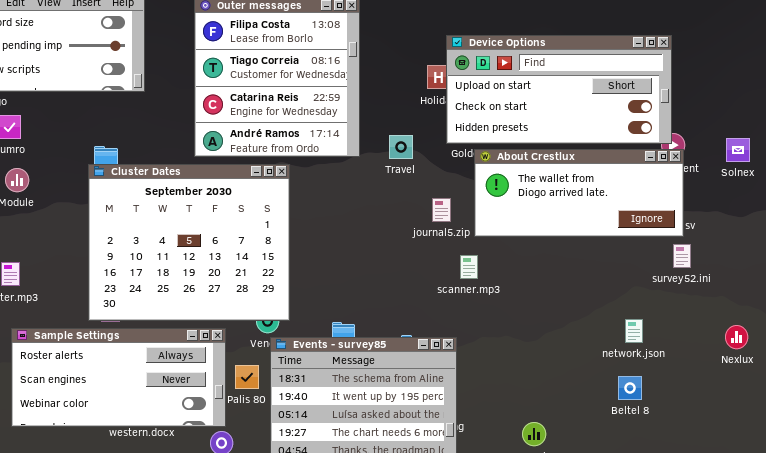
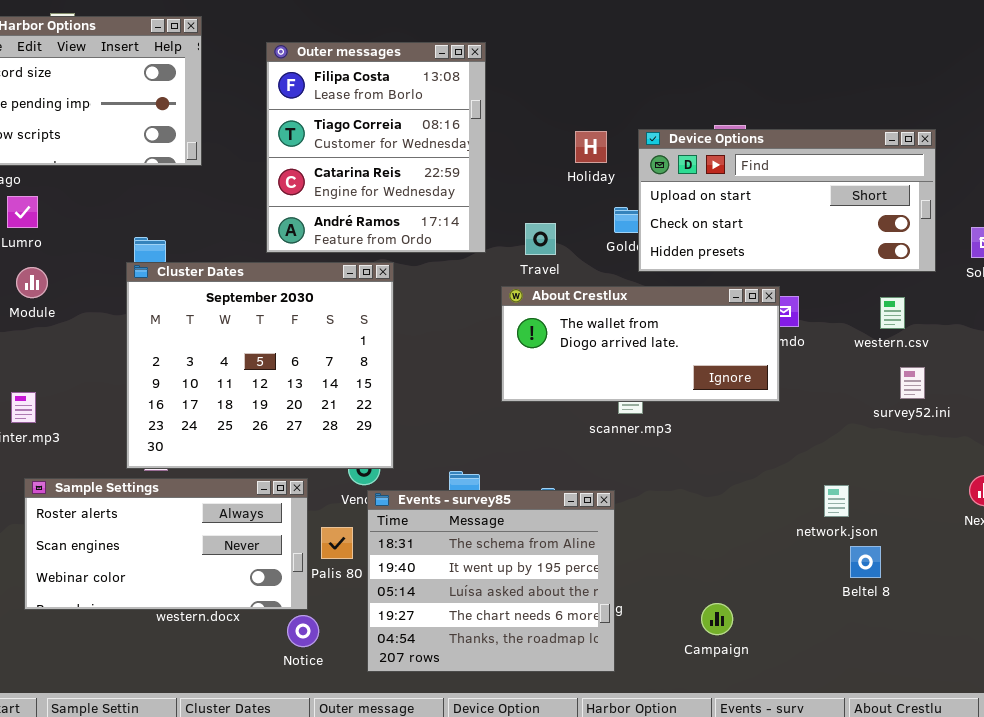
Device Options: [446,35,672,144] -> [638,129,936,272], moved
About Crestlux: [474,149,684,237] -> [501,286,780,402], moved
network.json: [625,319,643,343] -> [824,485,849,517], moved
Beltel 8: [618,376,642,400] -> [850,546,881,578], moved

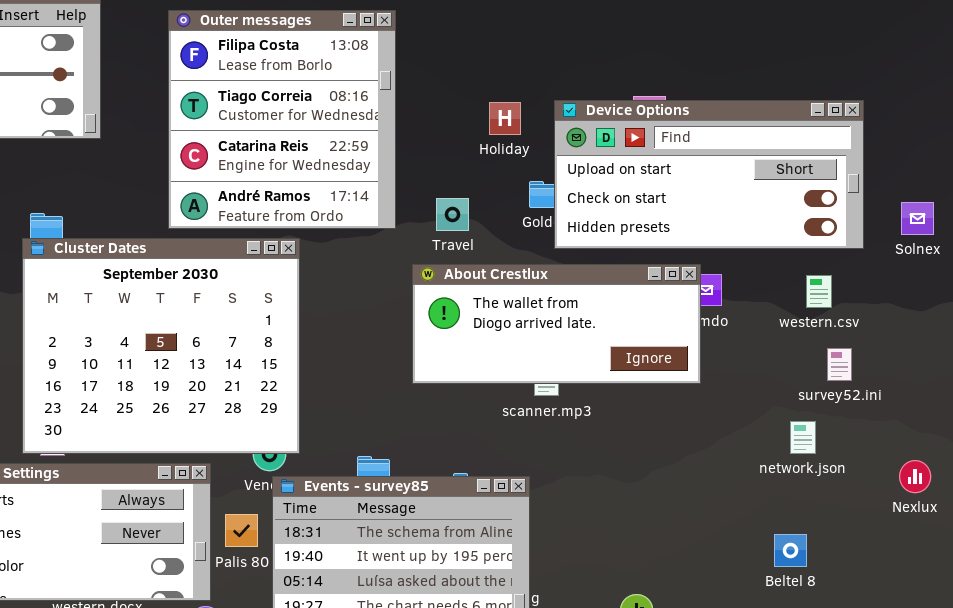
network.json: [824,485,849,517] -> [790,421,816,454], moved

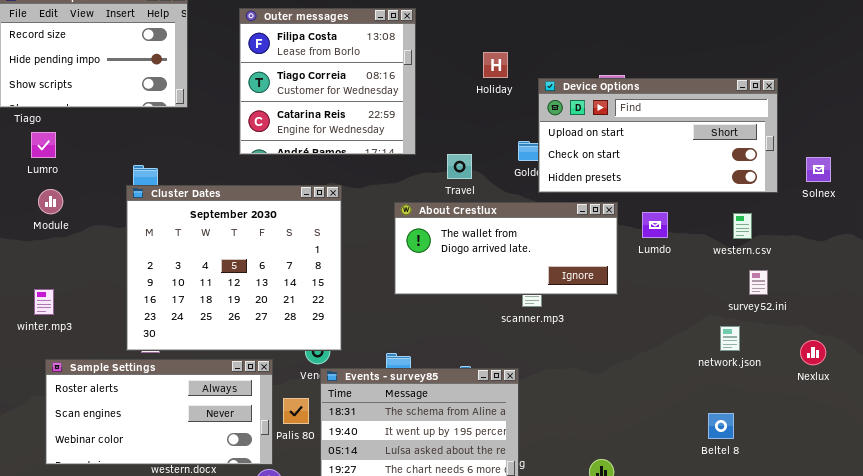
Outer messages: [168,10,396,229] -> [239,8,416,155], resized
Holiday: [489,102,521,135] -> [483,52,508,78], moved
About Crestlux: [412,264,701,384] -> [394,202,618,295], moved
Nexlux: [899,460,931,493] -> [800,340,826,365], moved

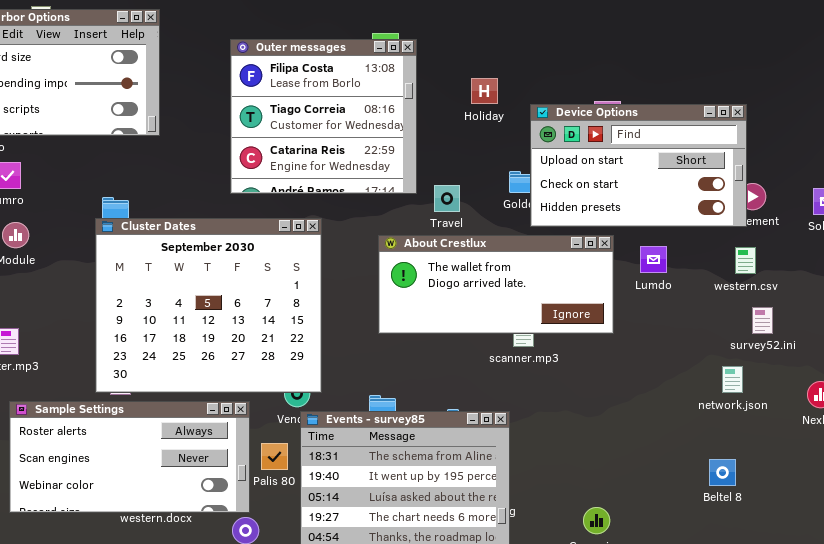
Outer messages: [239,8,416,155] -> [230,39,417,194], moved
Device Options: [538,78,778,193] -> [530,104,747,227], resized

